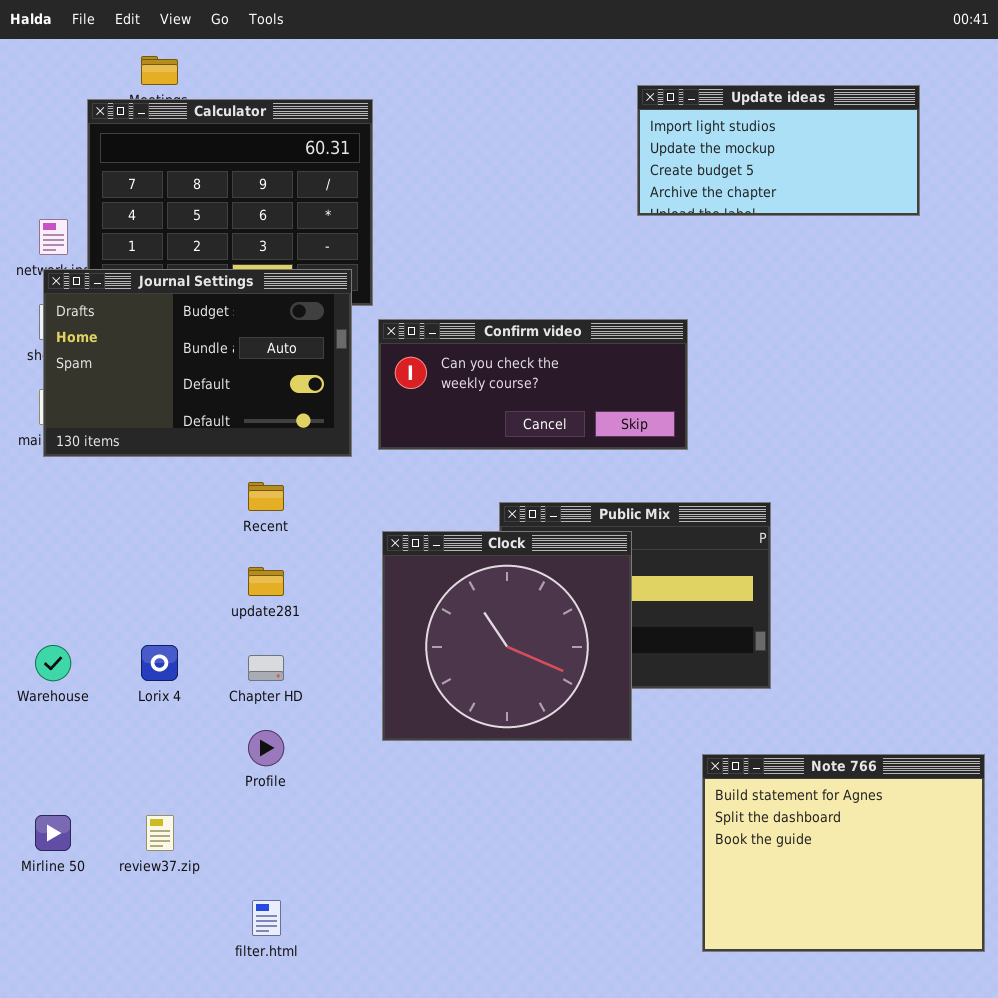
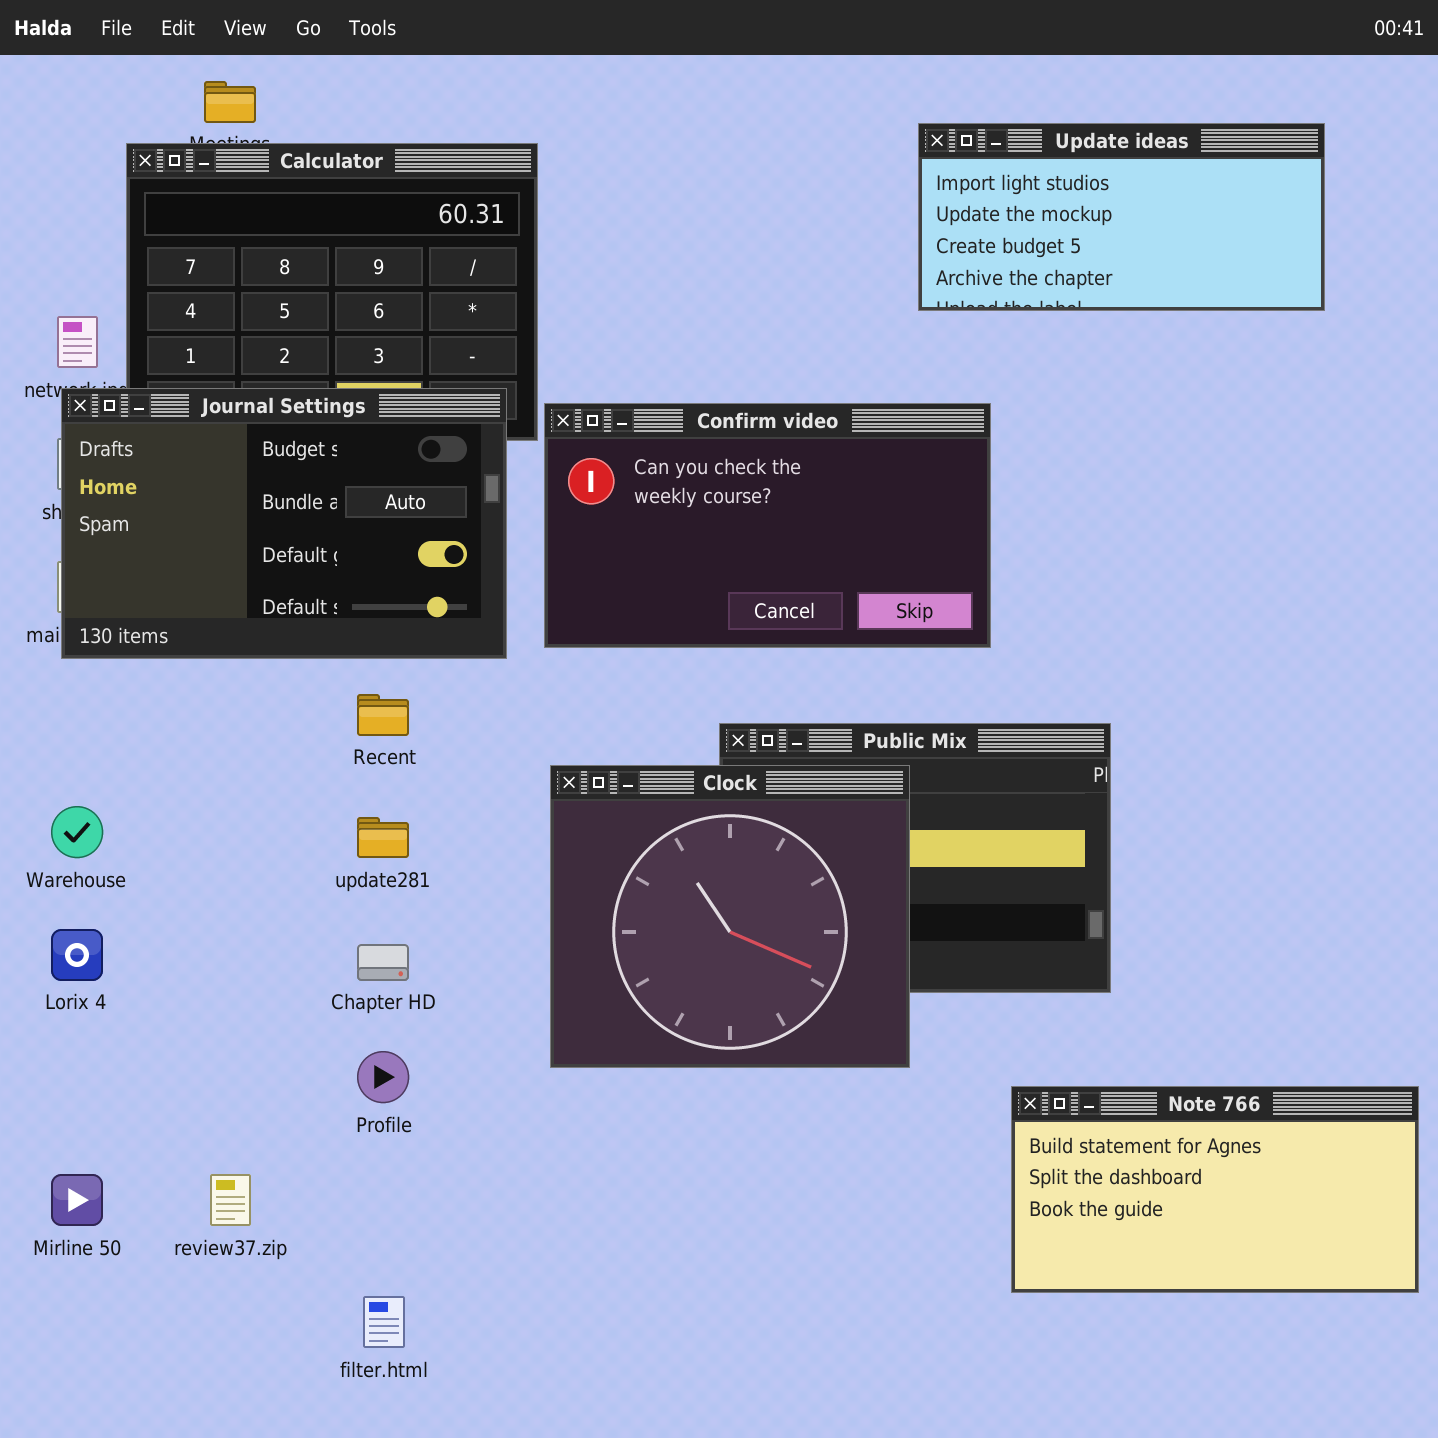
Confirm video: [378,319,688,450] -> [544,403,991,648], resized
Warehouse: [35,645,71,681] -> [51,806,103,858], moved
Lorix 4: [141,645,178,681] -> [51,929,103,981], moved
Note 766: [702,754,985,952] -> [1011,1086,1419,1293], resized

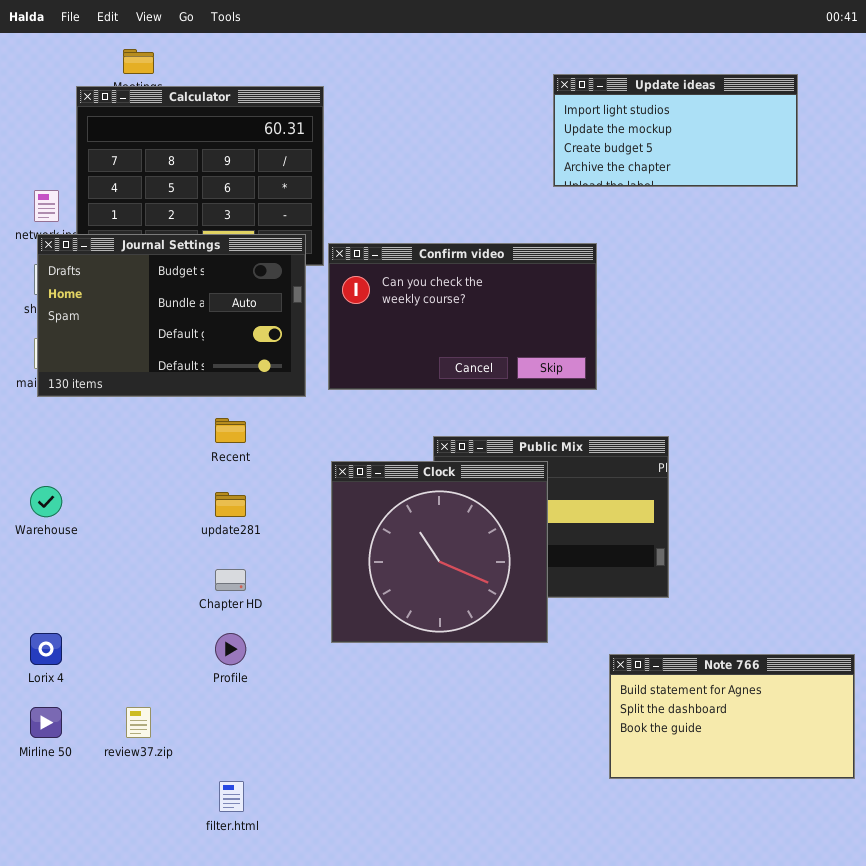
Lorix 4: [51,929,103,981] -> [30,633,62,665], moved

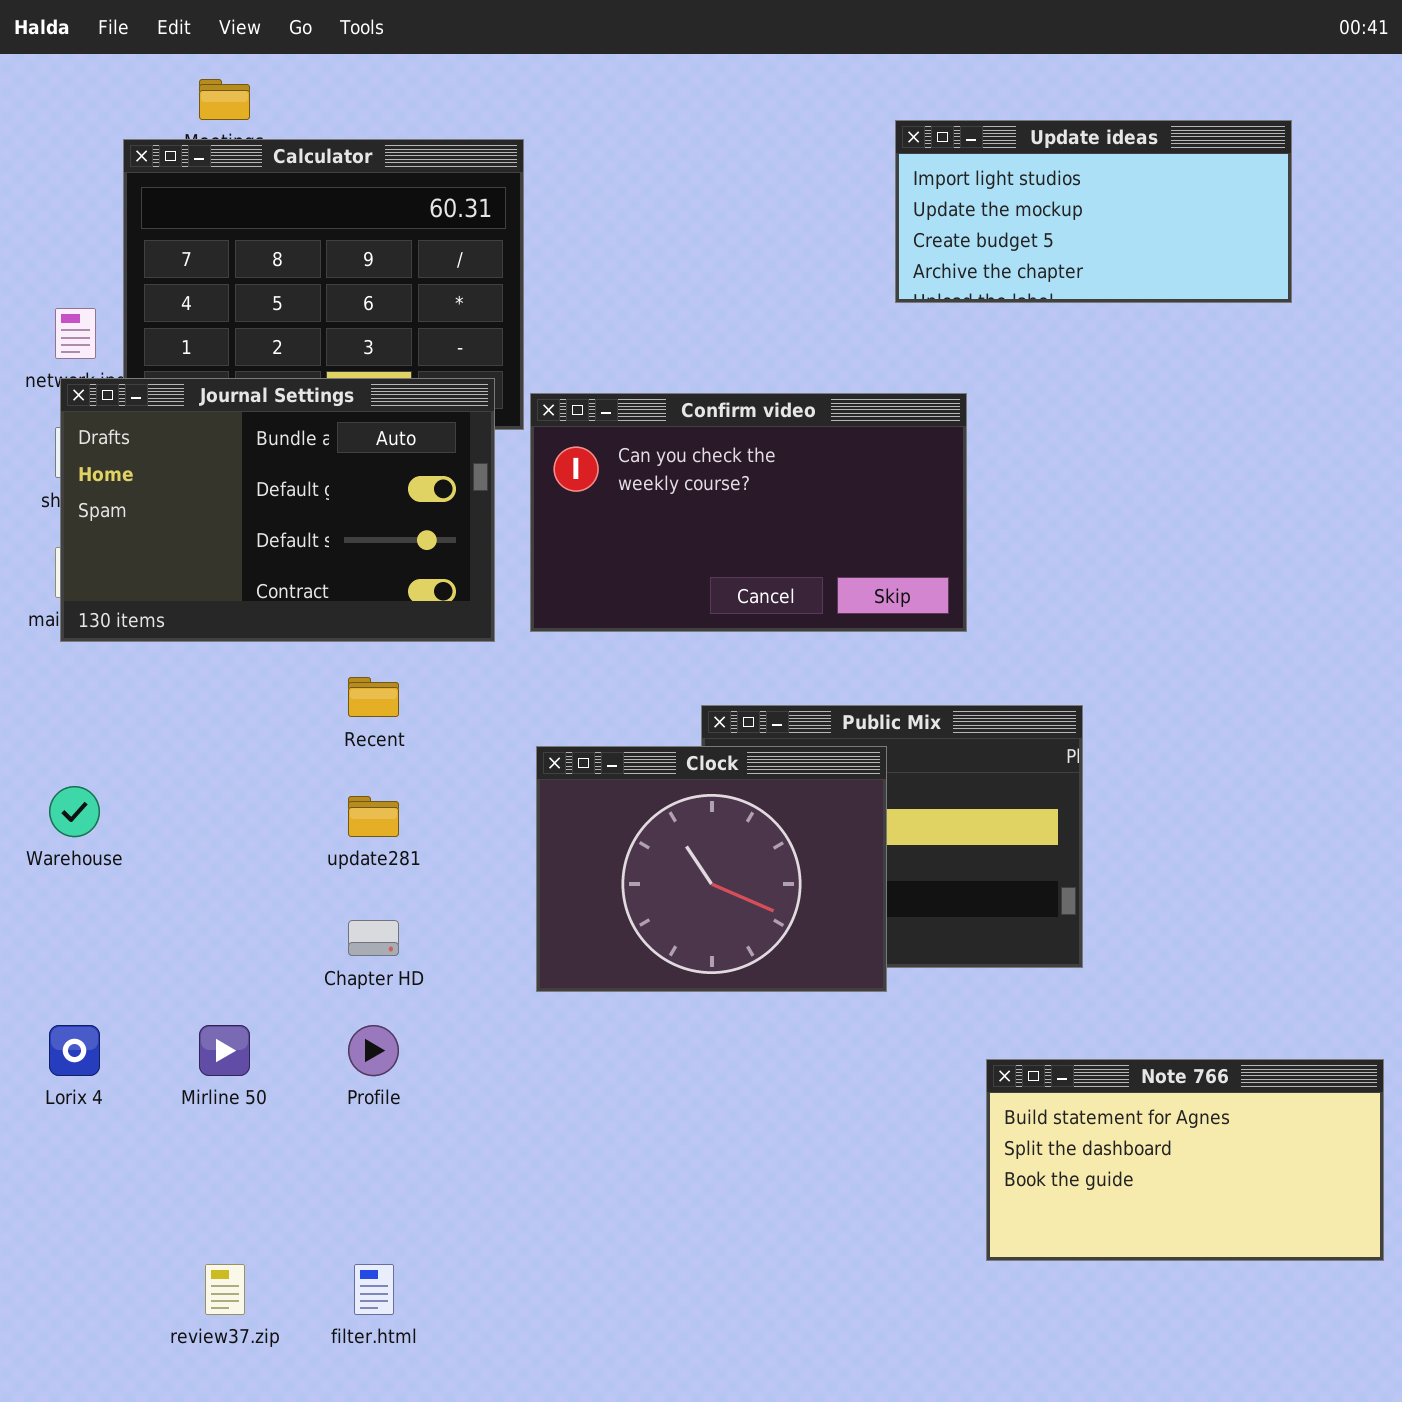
Journal Settings: [37,234,306,397] -> [60,378,495,642], scrolled down 1 row
Clock: [331,461,548,643] -> [536,746,887,992], resized
Mirline 50: [30,707,62,738] -> [199,1025,250,1076], moved
review37.zip: [126,707,151,738] -> [205,1264,245,1315], moved

